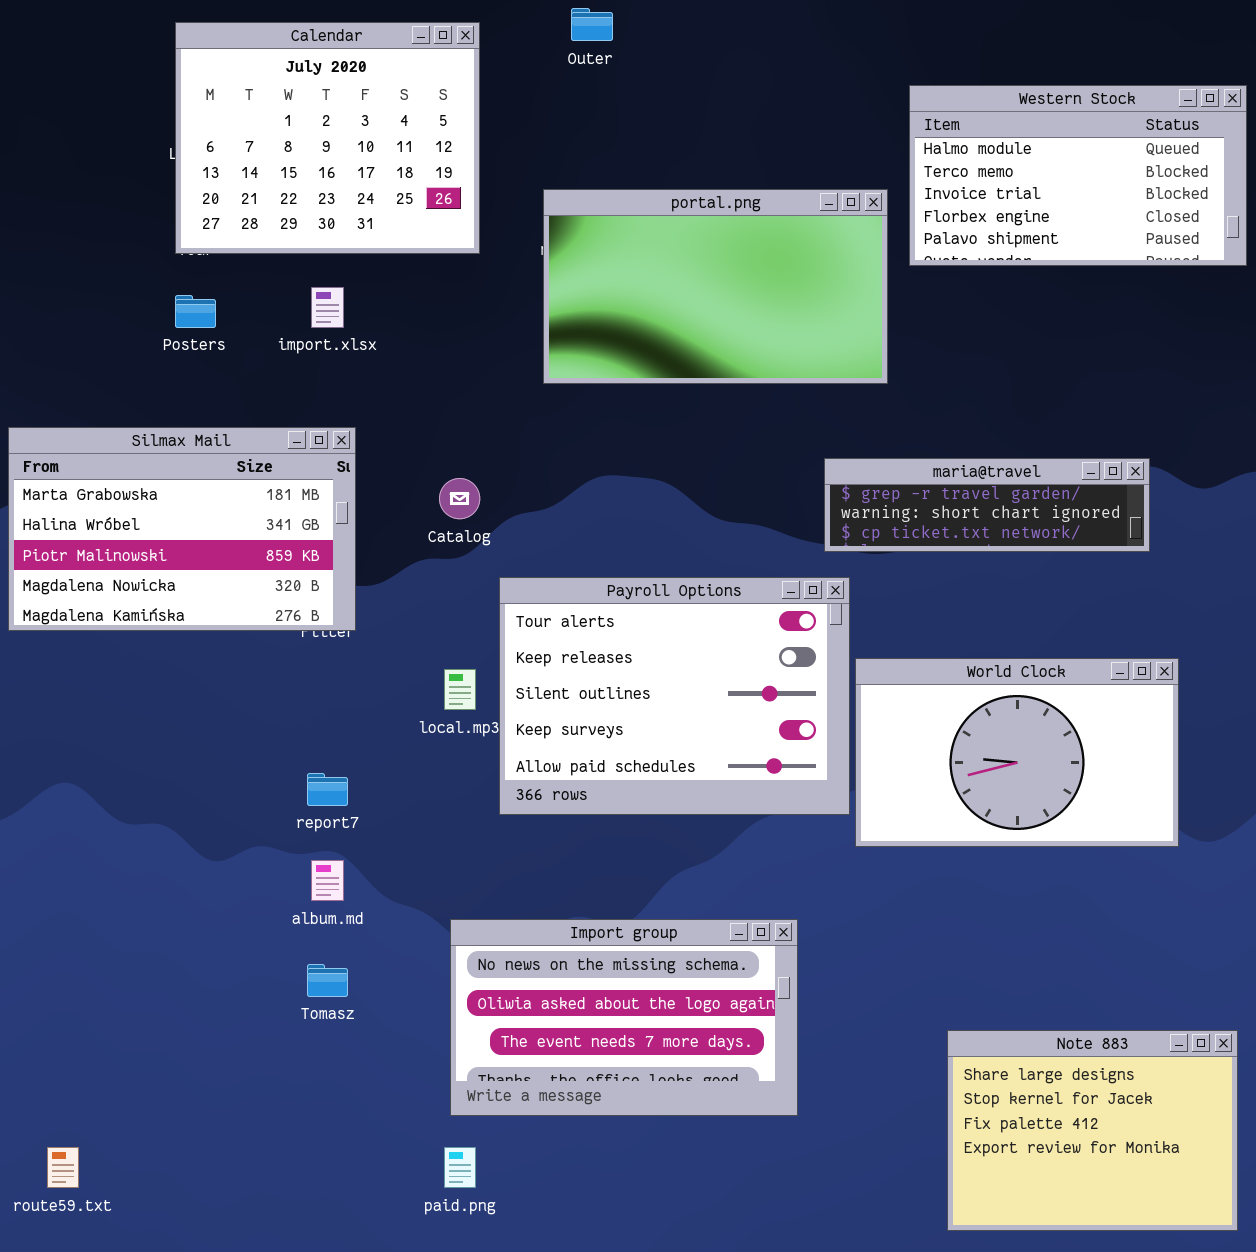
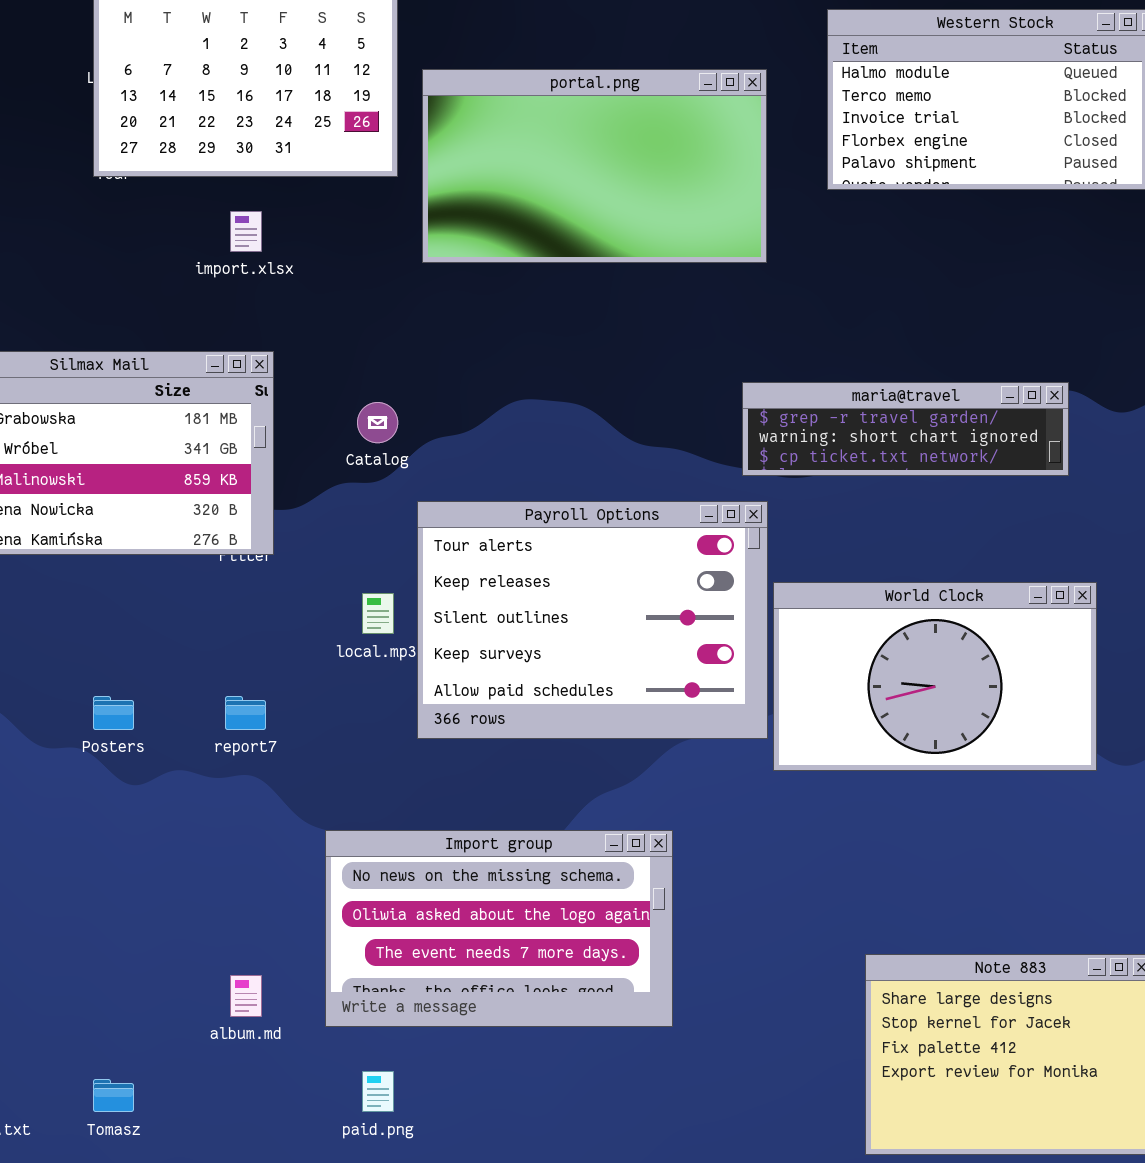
portal.png: [543,189,888,384] -> [422,69,767,263], moved
Posters: [175,295,216,328] -> [93,696,134,730], moved
album.md: [311,860,344,901] -> [230,975,262,1017], moved
Import group: [450,919,798,1116] -> [325,830,673,1027], moved
Tomasz: [307,964,348,997] -> [93,1079,134,1112], moved

